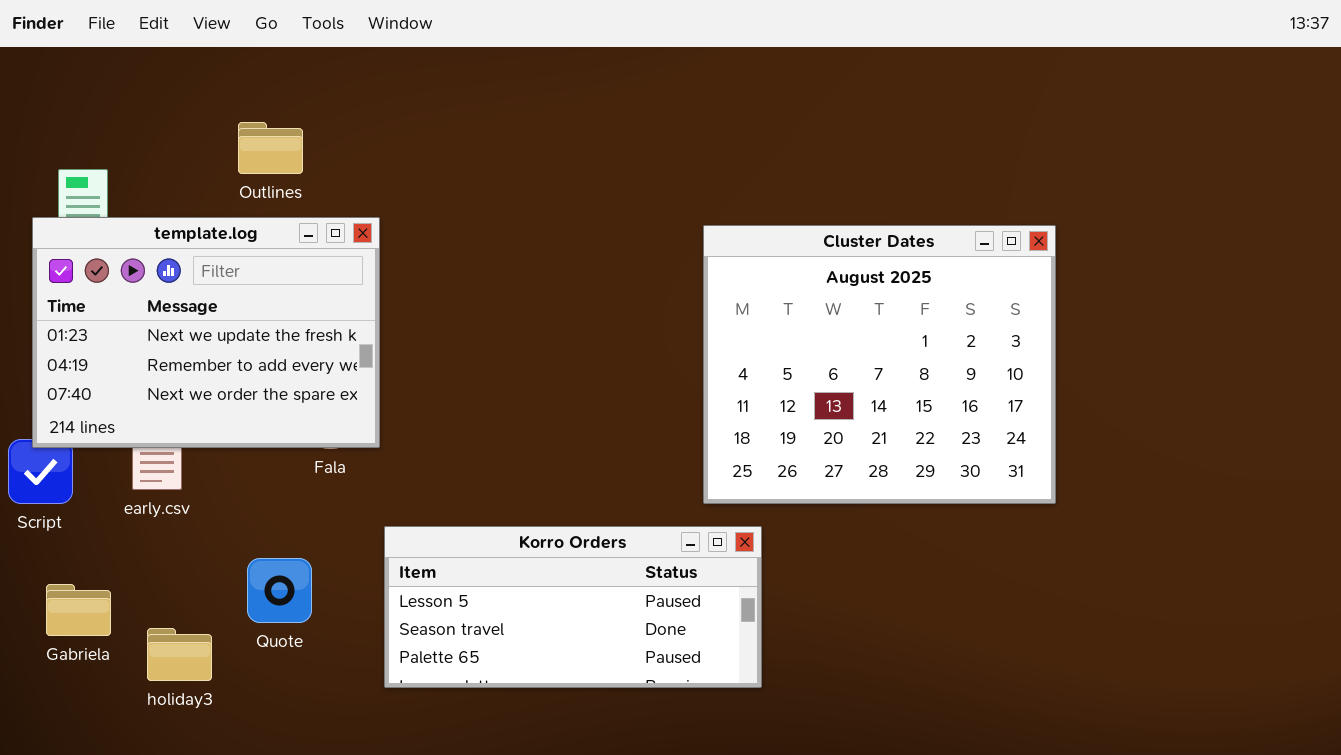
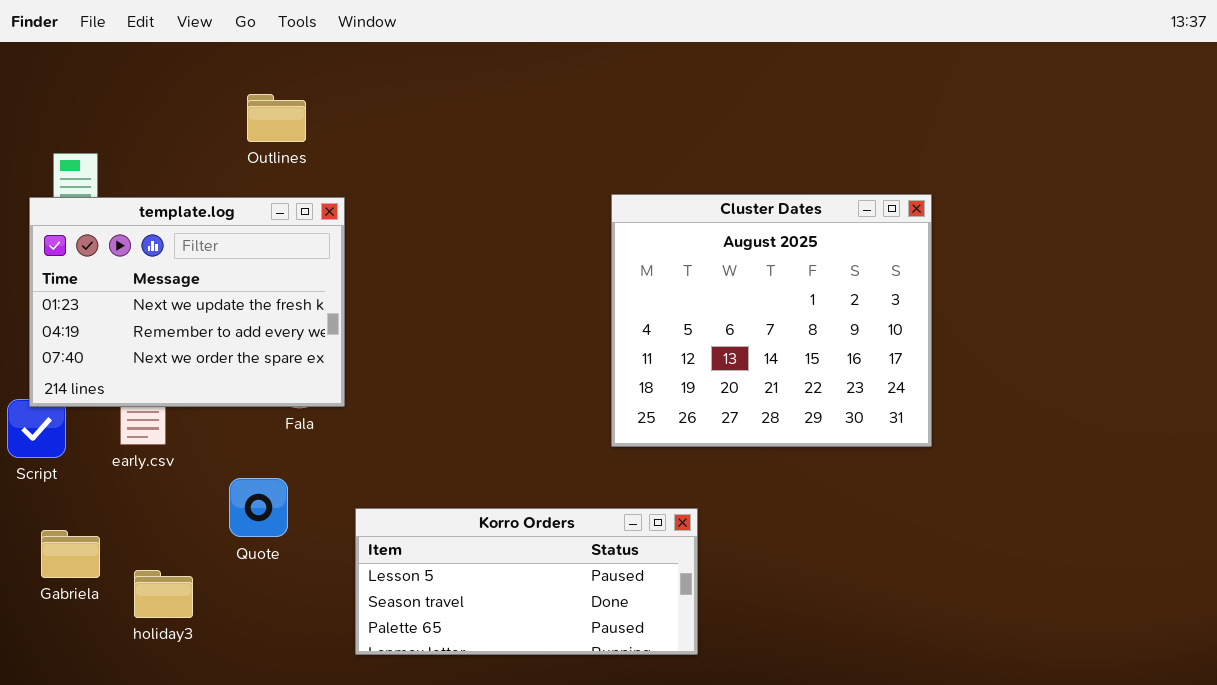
Outlines: [238,122,303,174] -> [247,94,306,142], moved
Cluster Dates: [703,225,1056,504] -> [611,194,932,447], moved
Korro Orders: [384,526,762,688] -> [355,508,698,655], moved
Quote: [247,558,312,623] -> [229,478,288,537], moved

